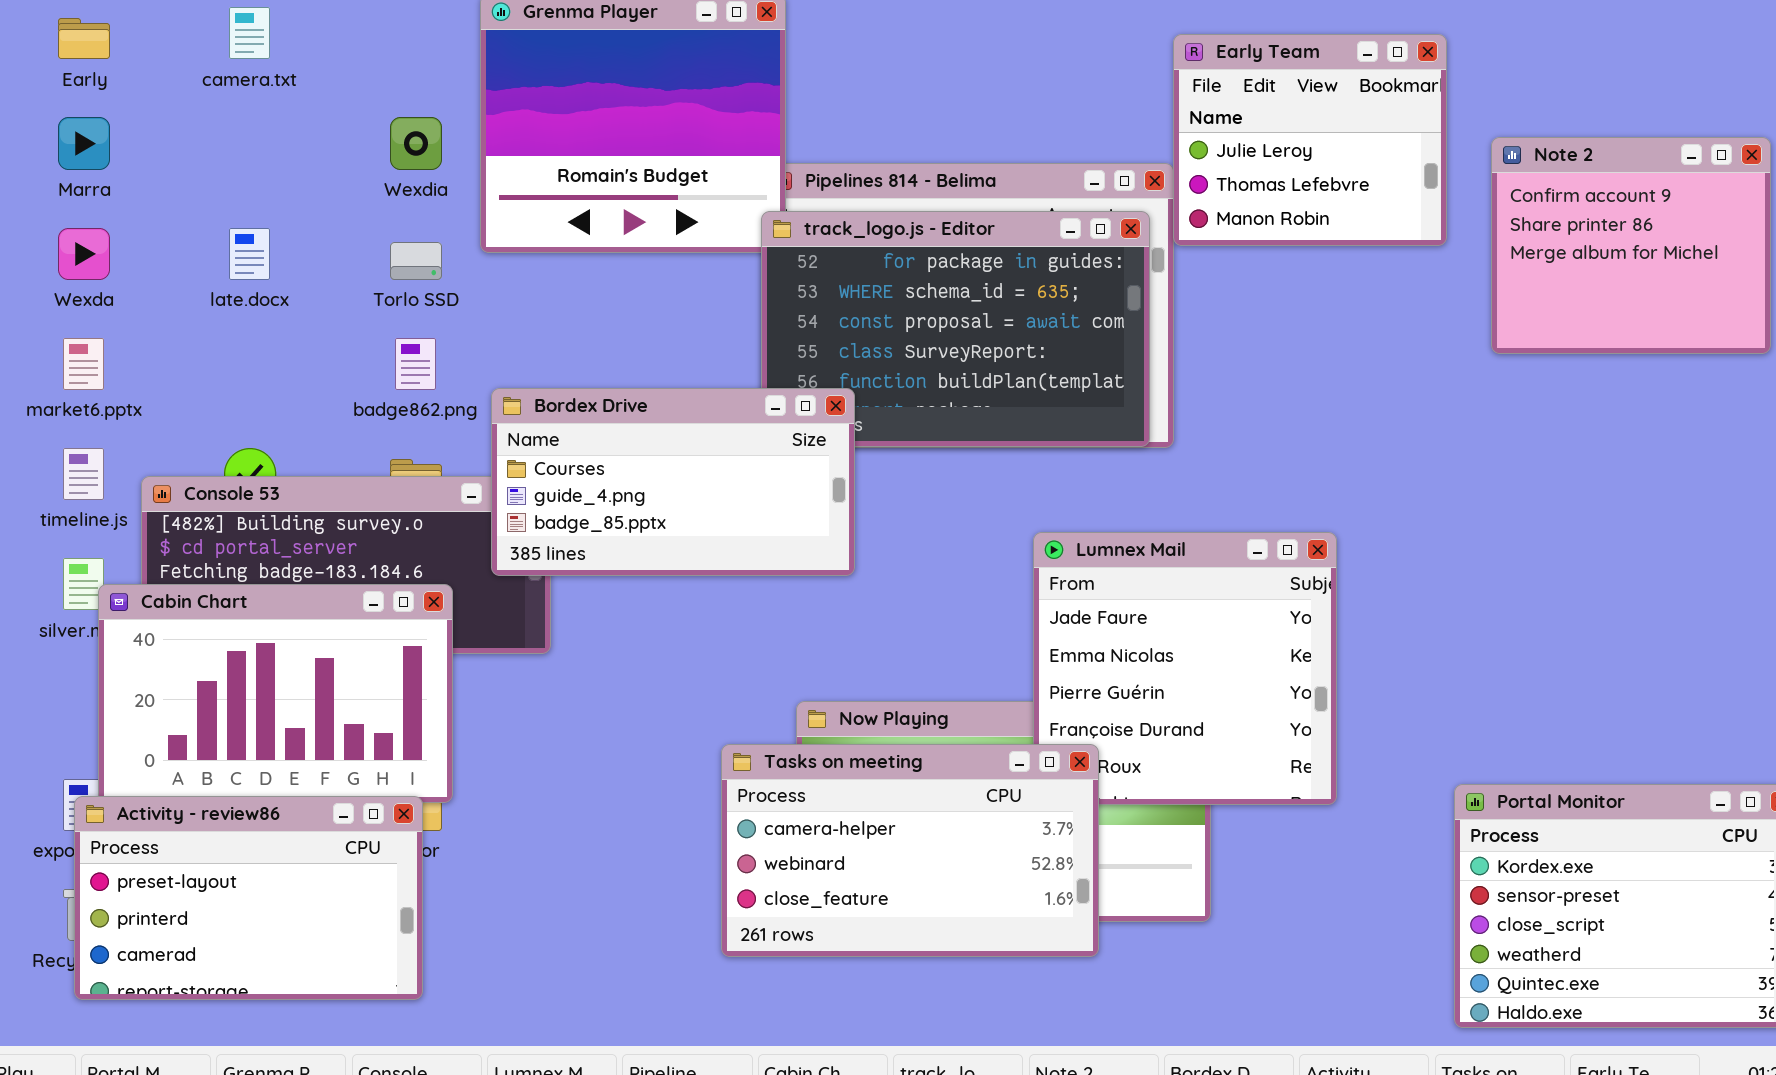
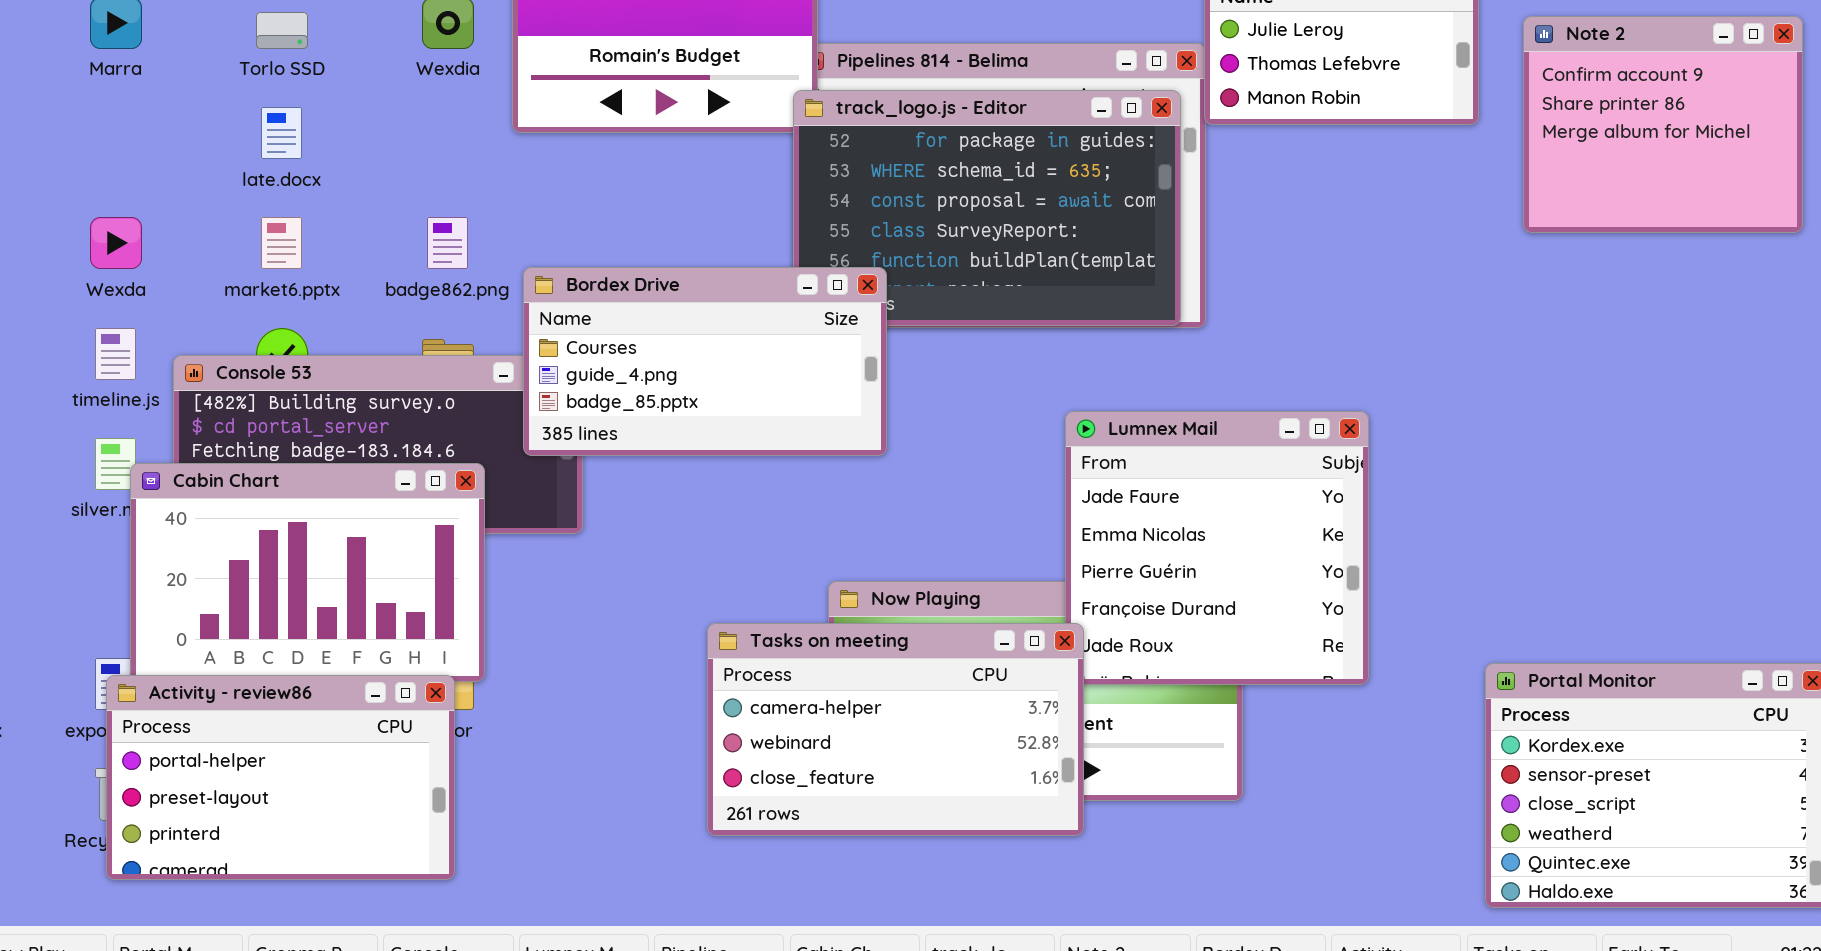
Wexda: [58,228,110,280] -> [90,217,142,269], moved
Torlo SSD: [390,242,442,280] -> [256,12,308,49], moved
market6.pptx: [63,338,104,390] -> [261,217,302,269], moved
Tasks on meeting: [721,744,1099,957] -> [707,623,1084,836], moved
Activity - review86: [74,796,423,1000] -> [106,675,455,880], scrolled up 1 row

